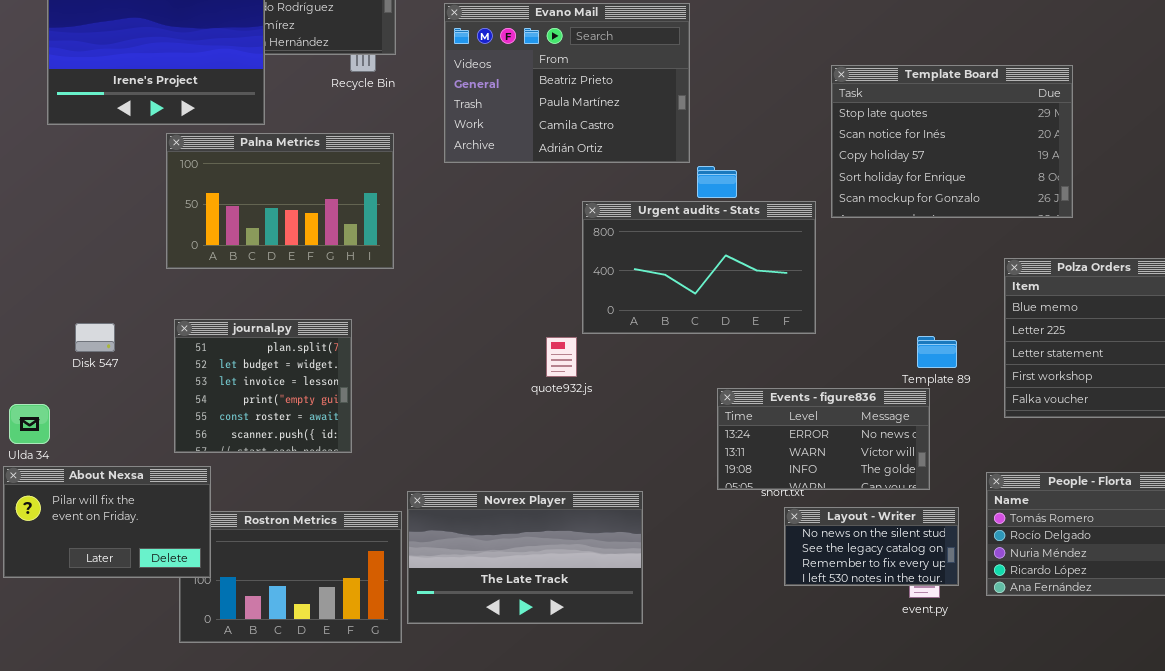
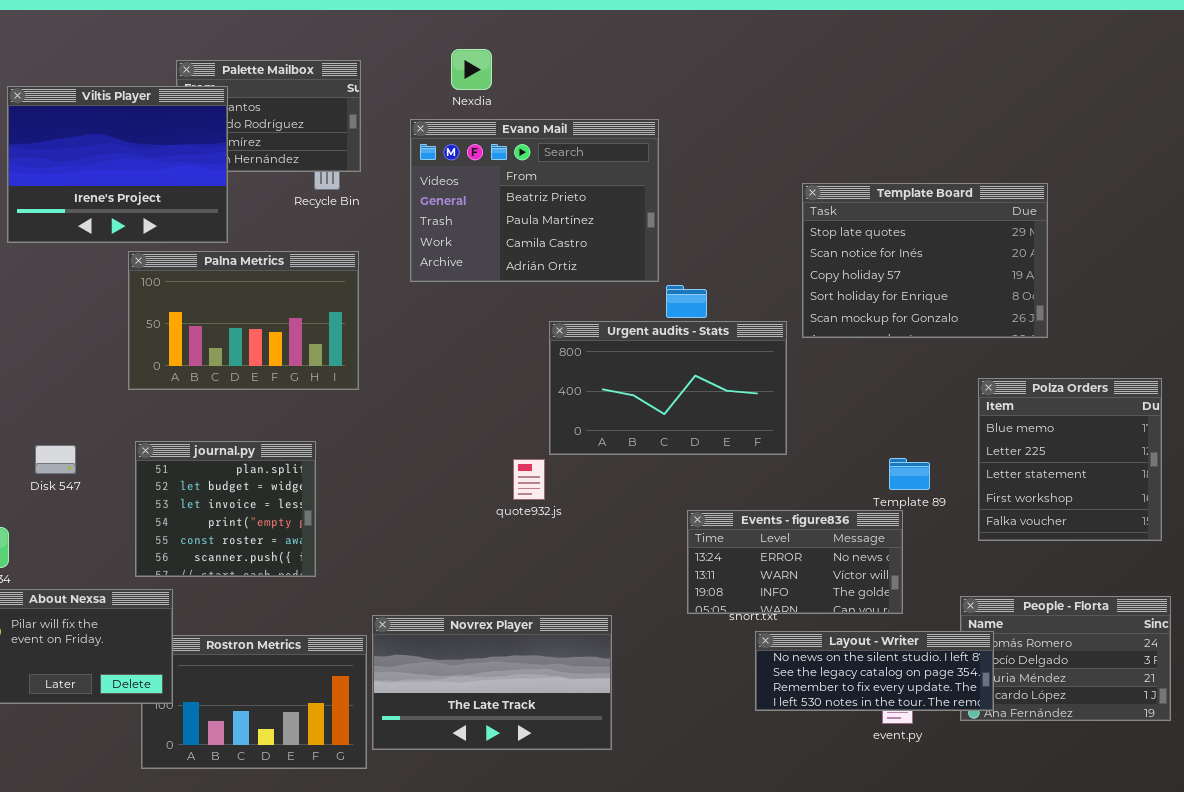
Layout - Writer: [784,507,959,586] -> [755,631,994,711], resized

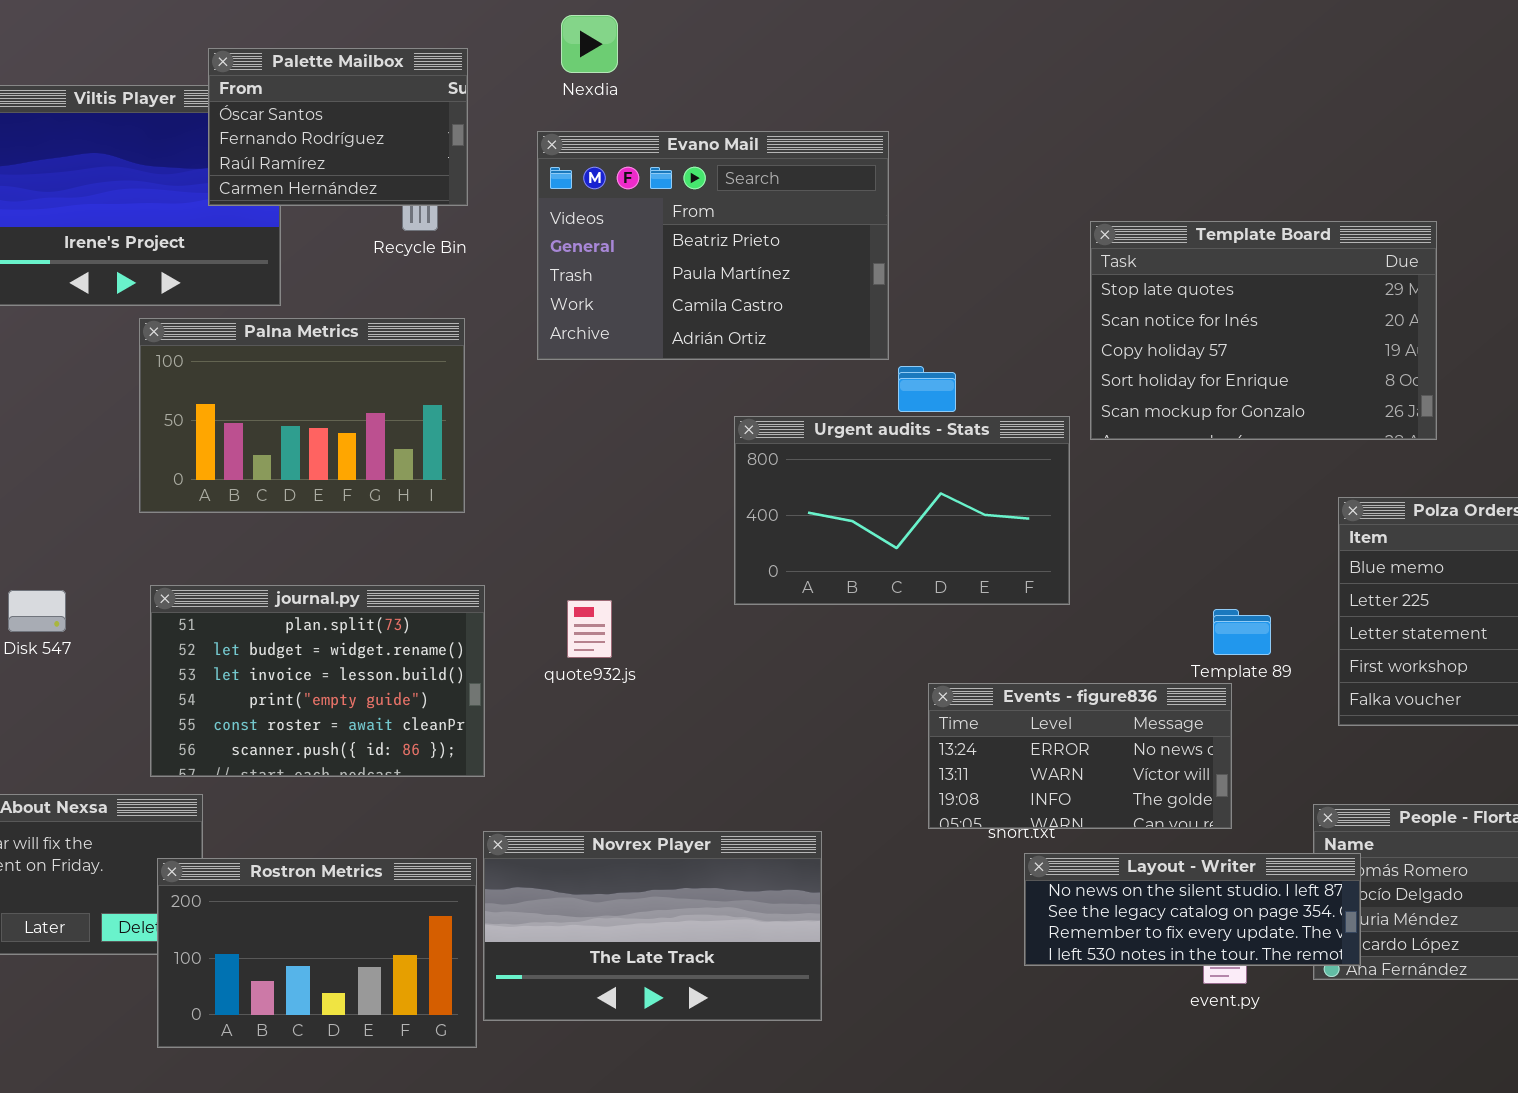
Nexdia: [451,49,492,90] -> [561,15,618,73], moved
Palette Mailbox: [176,60,361,172] -> [208,48,468,206], raised
journal.py: [135,441,316,577] -> [150,585,485,777], resized
quote932.js: [513,459,545,500] -> [567,600,612,658], moved
Rostron Metrics: [141,635,367,769] -> [157,858,477,1048], raised

